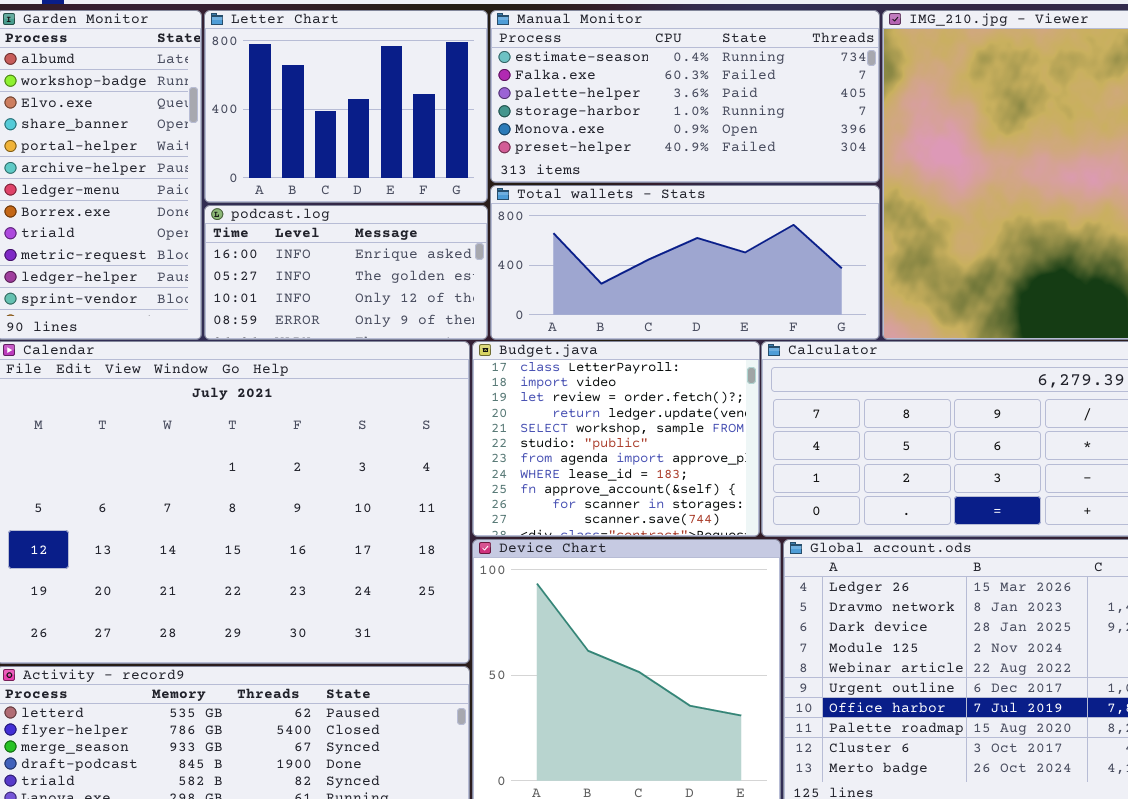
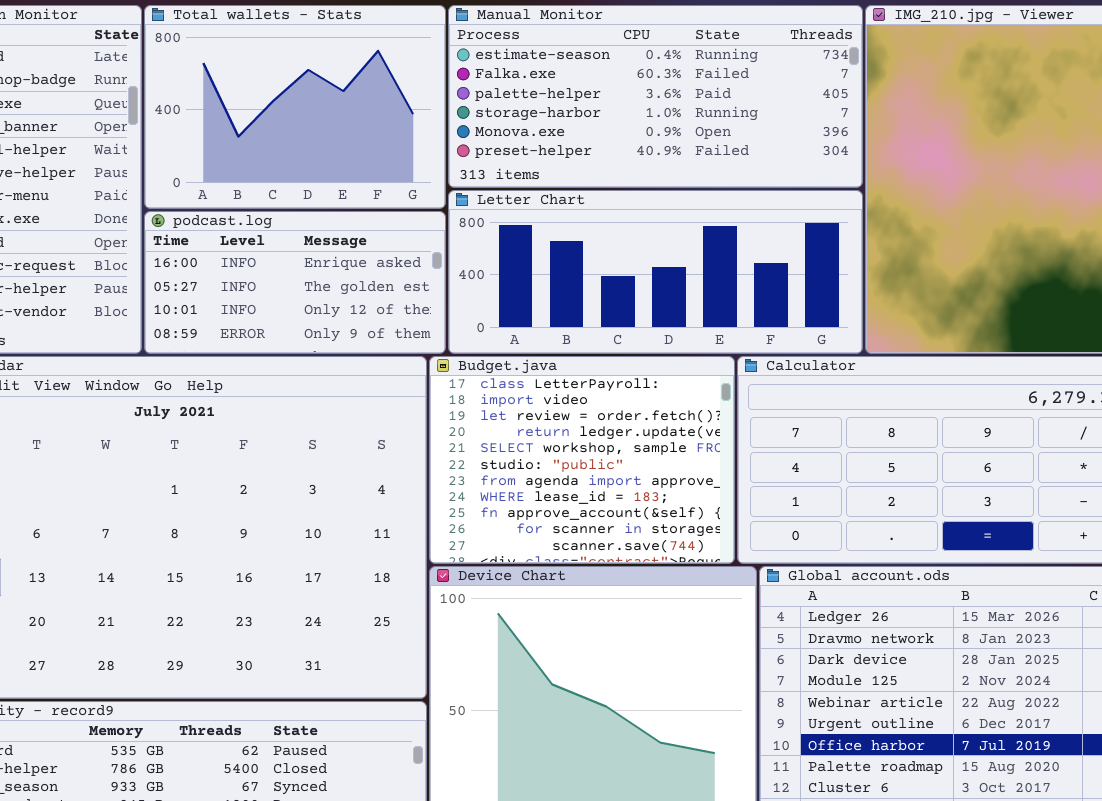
Letter Chart: [204,10,488,203] -> [448,190,863,354], moved, resized
Total wallets - Stats: [490,185,880,340] -> [144,5,446,209], moved, resized

